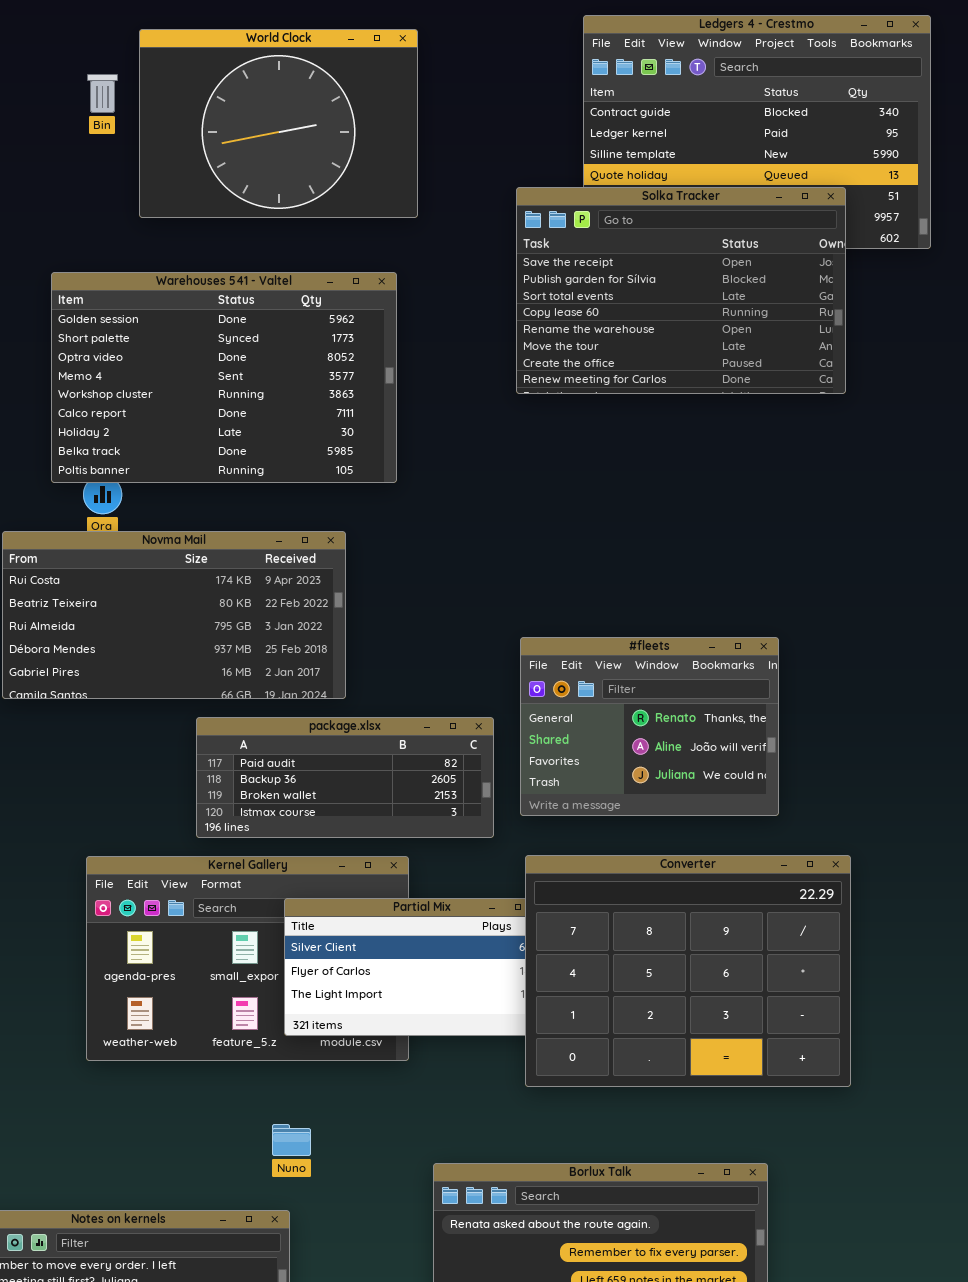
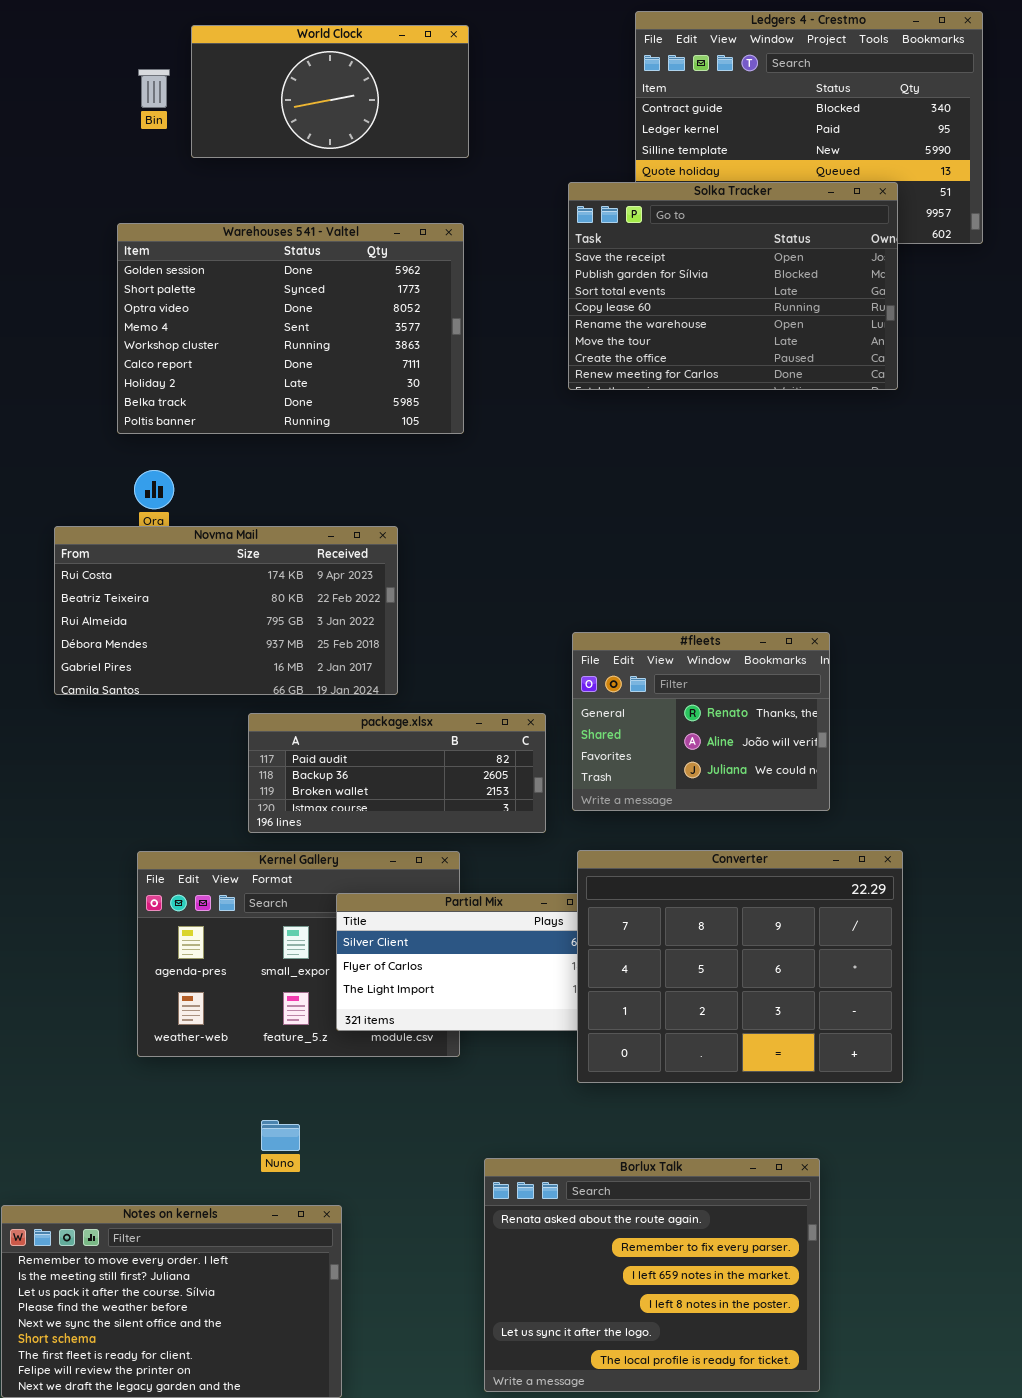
World Clock: [139,29,418,218] -> [191,25,469,158], resized
Warehouses 541 - Valtel: [51,272,397,483] -> [117,223,464,434], moved
Nuno: [272,1124,311,1156] -> [261,1120,300,1151], moved

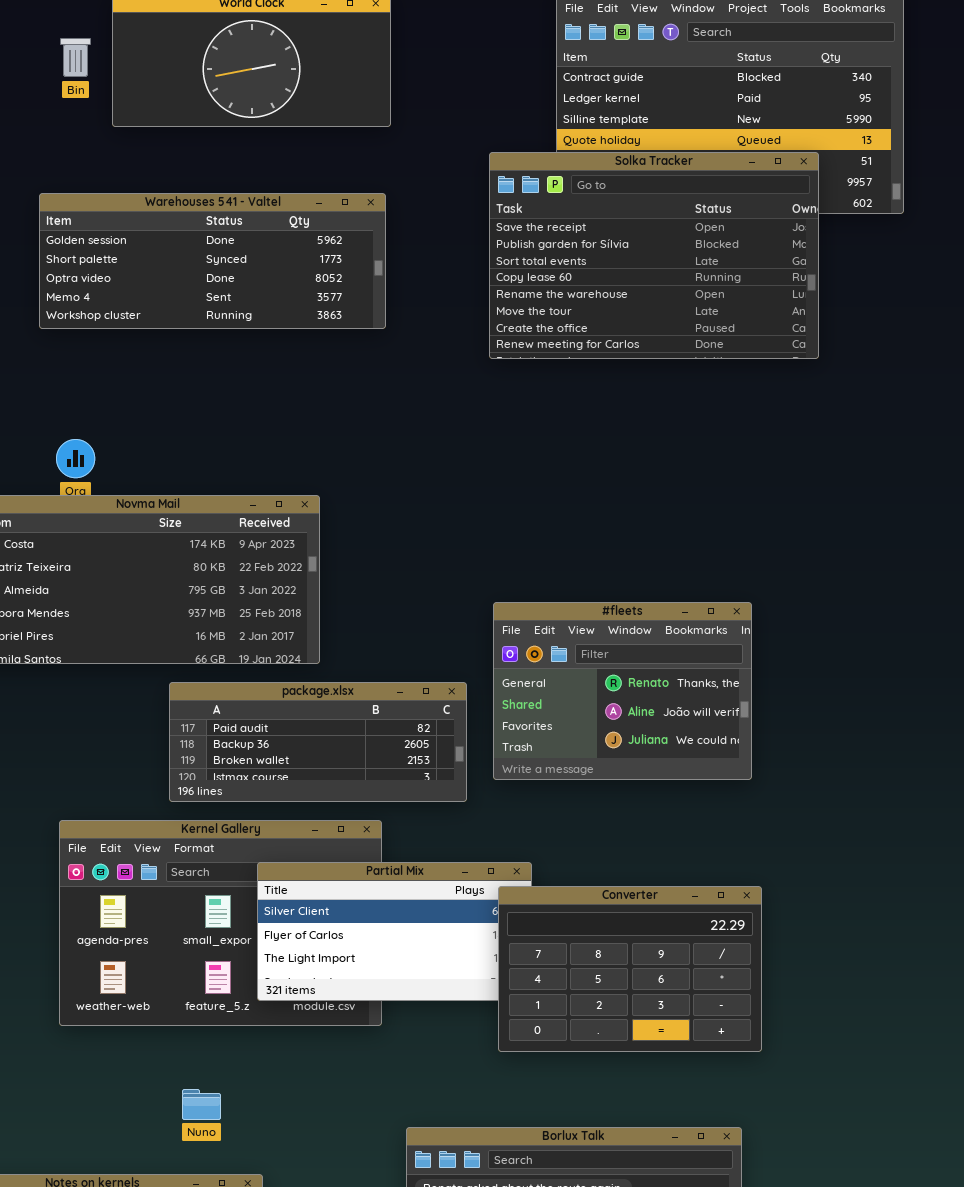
Warehouses 541 - Valtel: [117,223,464,434] -> [39,193,386,329], resized
Converter: [577,850,903,1083] -> [498,886,762,1052], resized

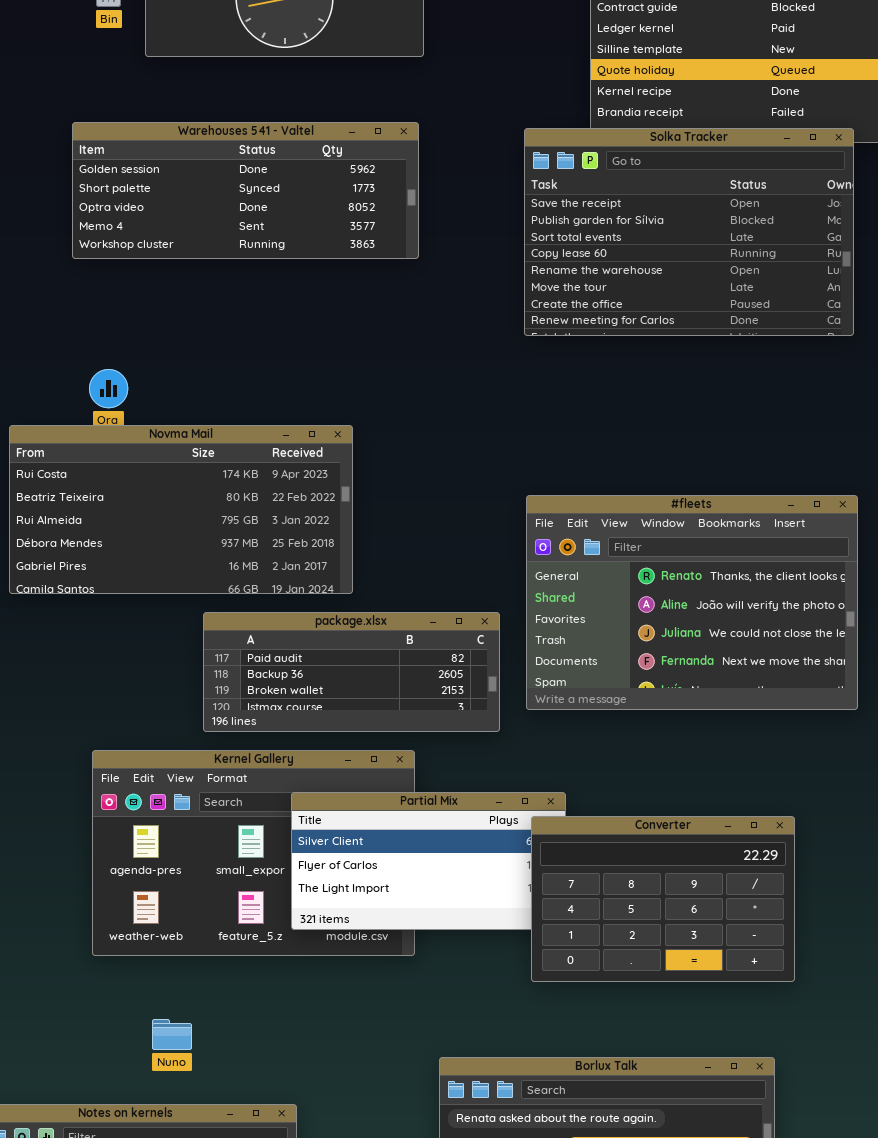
Solka Tracker: [489,152,819,359] -> [524,128,854,336], moved
#fleets: [493,602,752,780] -> [526,495,858,710], resized
Nuno: [182,1089,221,1120] -> [152,1019,192,1050], moved

